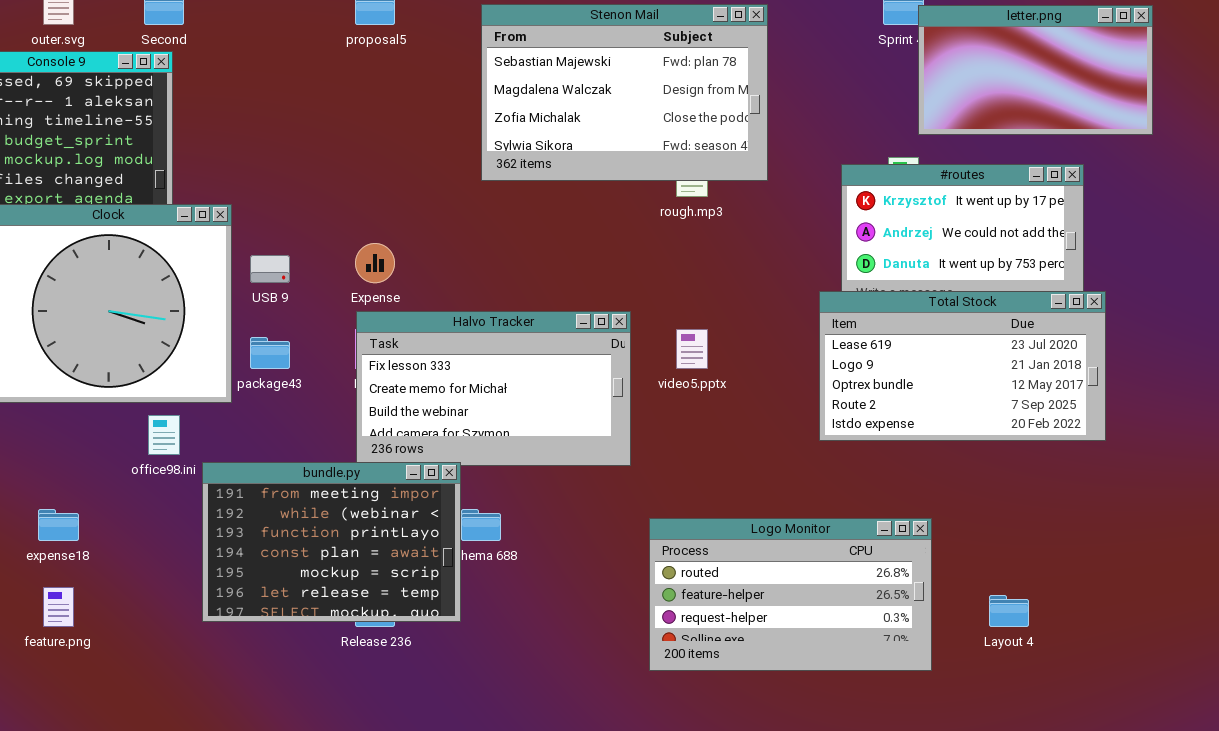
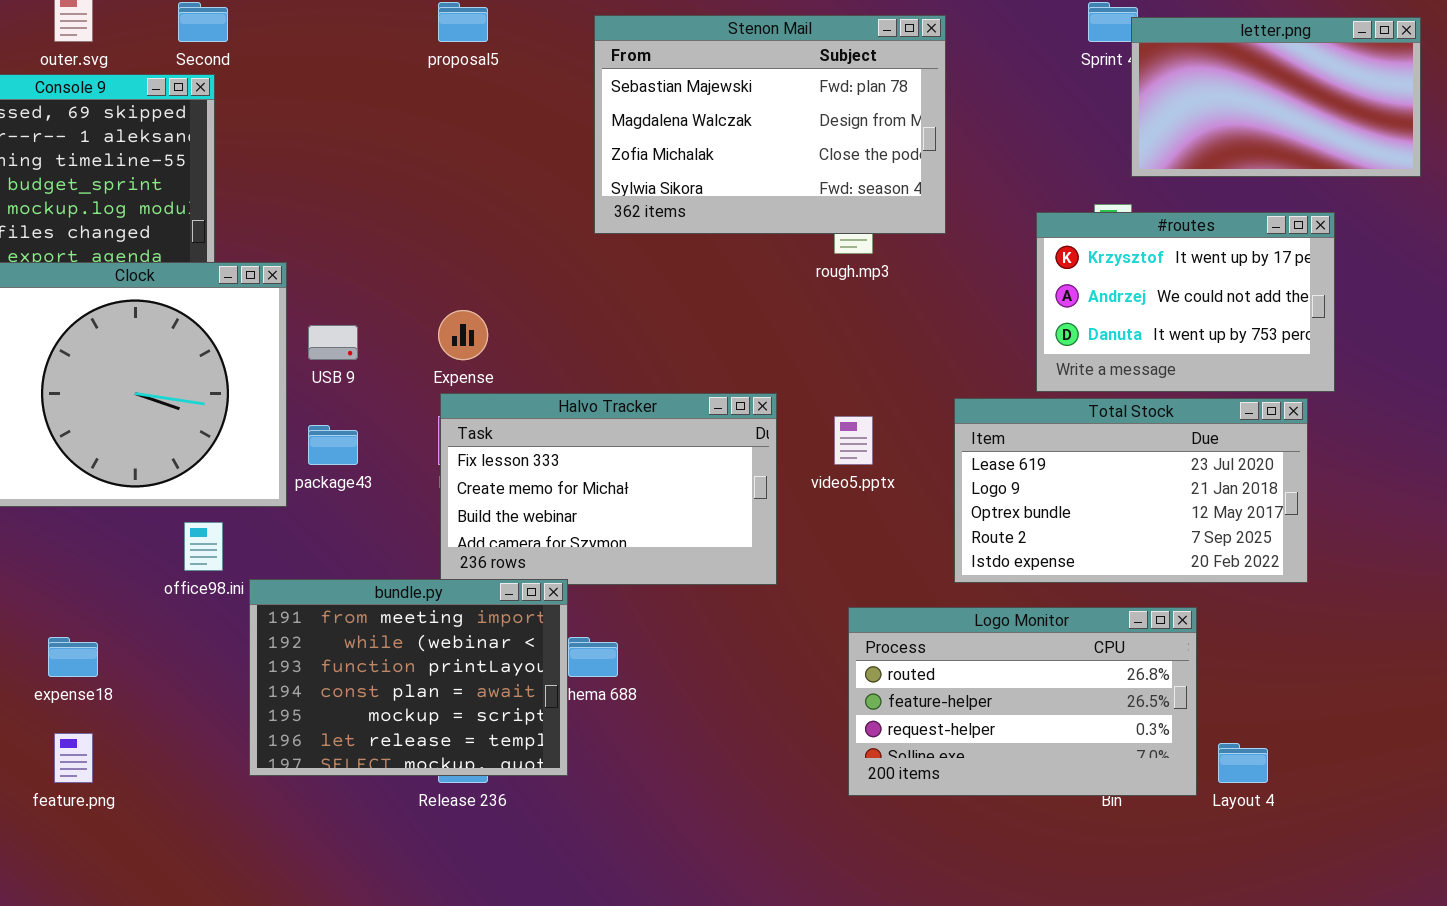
Total Stock: [819,291,1106,441] -> [954,398,1308,583], moved
Logo Monitor: [649,518,932,671] -> [848,607,1197,796], moved

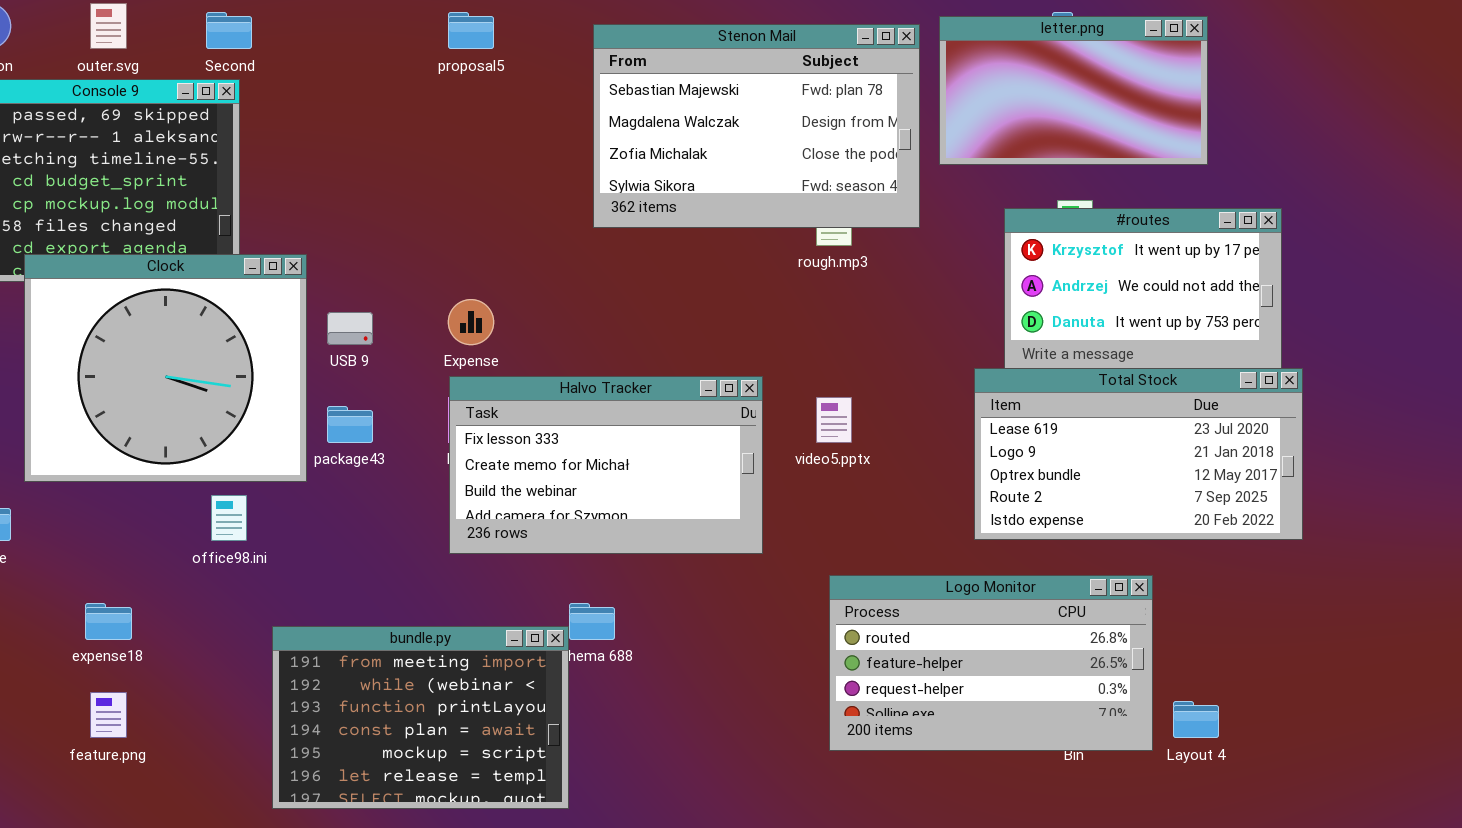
letter.png: [1131,17,1421,177] -> [939,16,1208,165], moved
Total Stock: [954,398,1308,583] -> [974,368,1303,540], moved
bundle.py: [249,579,568,776] -> [272,626,569,809], moved

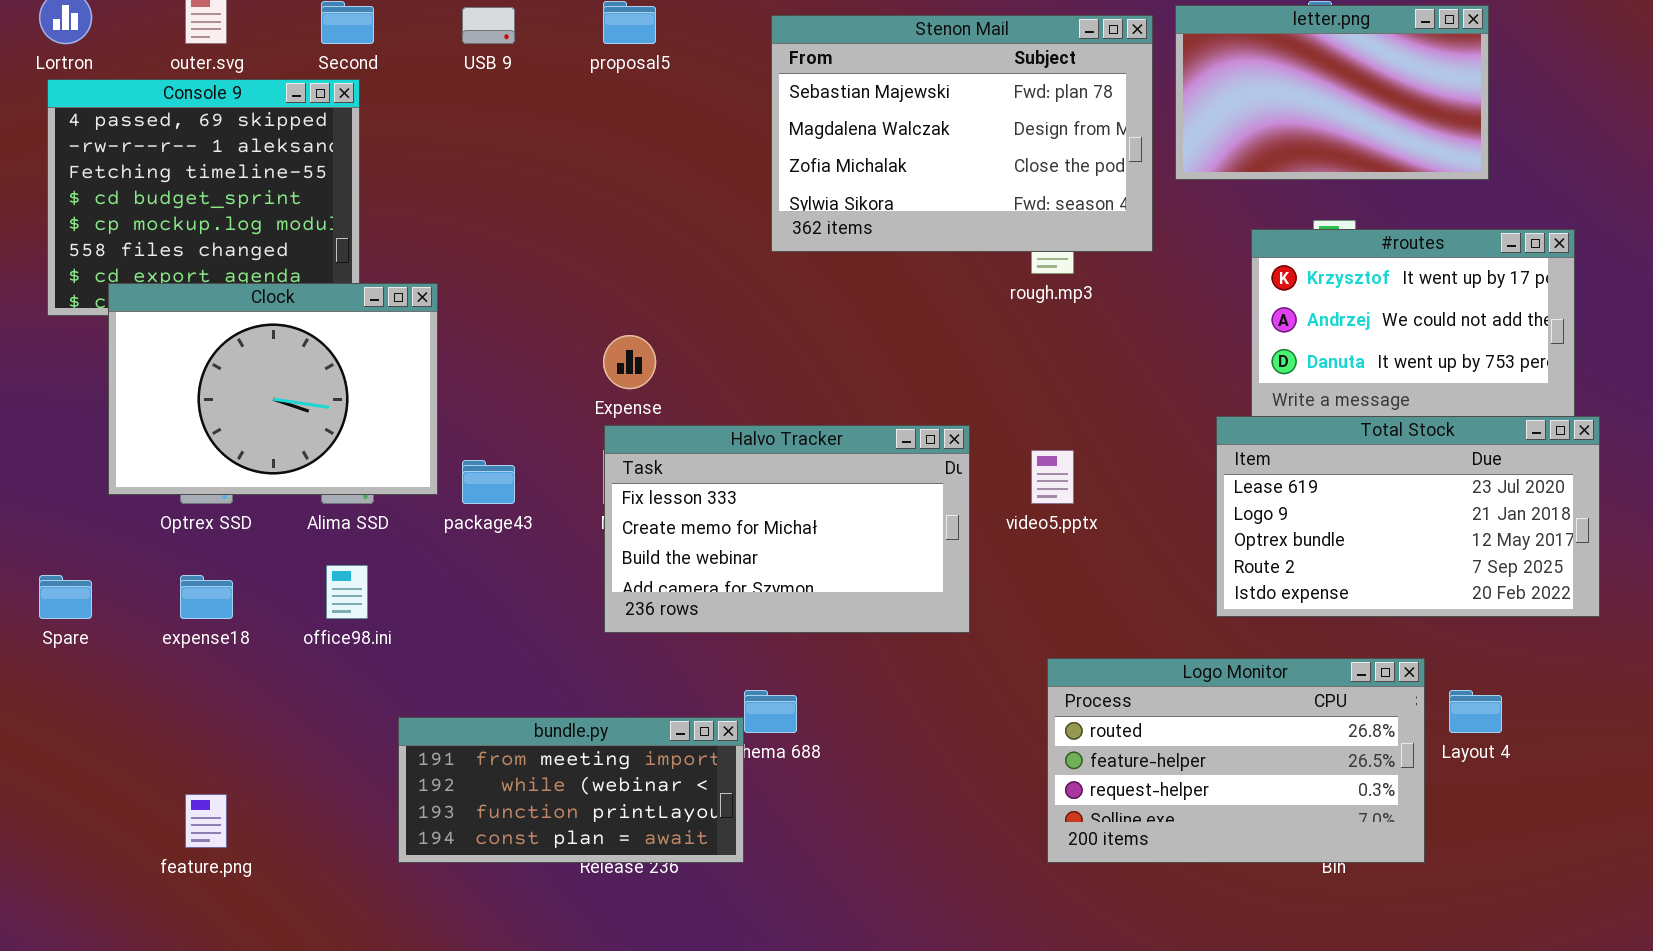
Clock: [24,254,307,482] -> [108,283,438,495], resized
USB 9: [327,312,373,345] -> [462,7,515,44], moved
expense18: [85,603,132,640] -> [180,575,233,619], moved
bundle.py: [272,626,569,809] -> [398,717,744,863], resized
Layout 4: [1173,701,1219,738] -> [1449,690,1502,733], moved

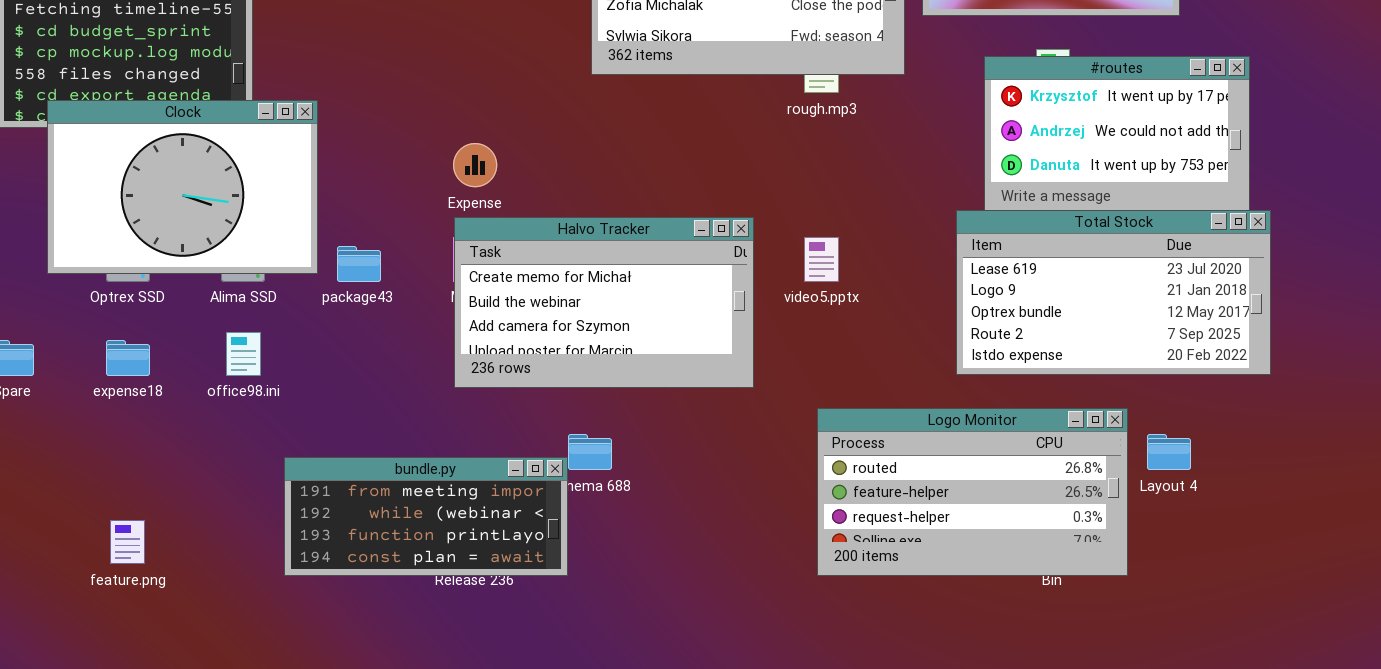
Halvo Tracker: [604,425,970,633] -> [454,217,754,388], scrolled down 1 row

